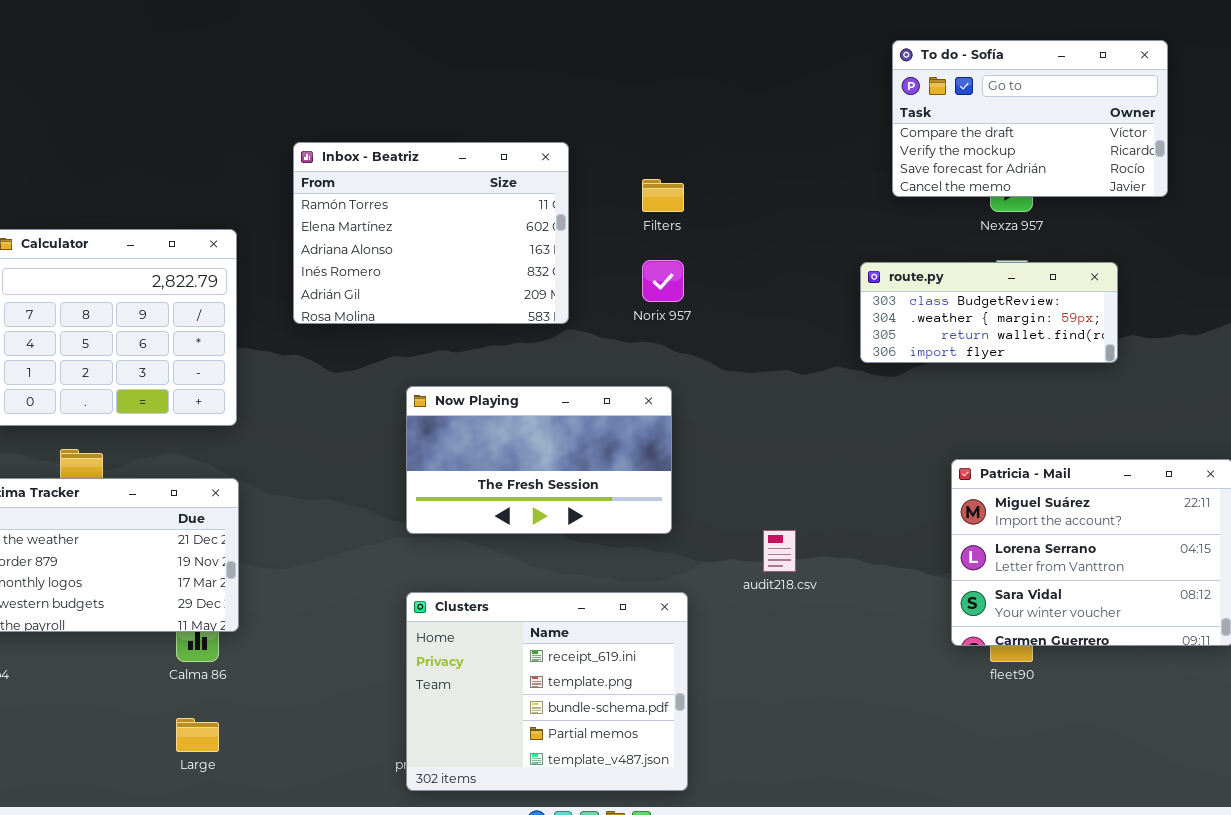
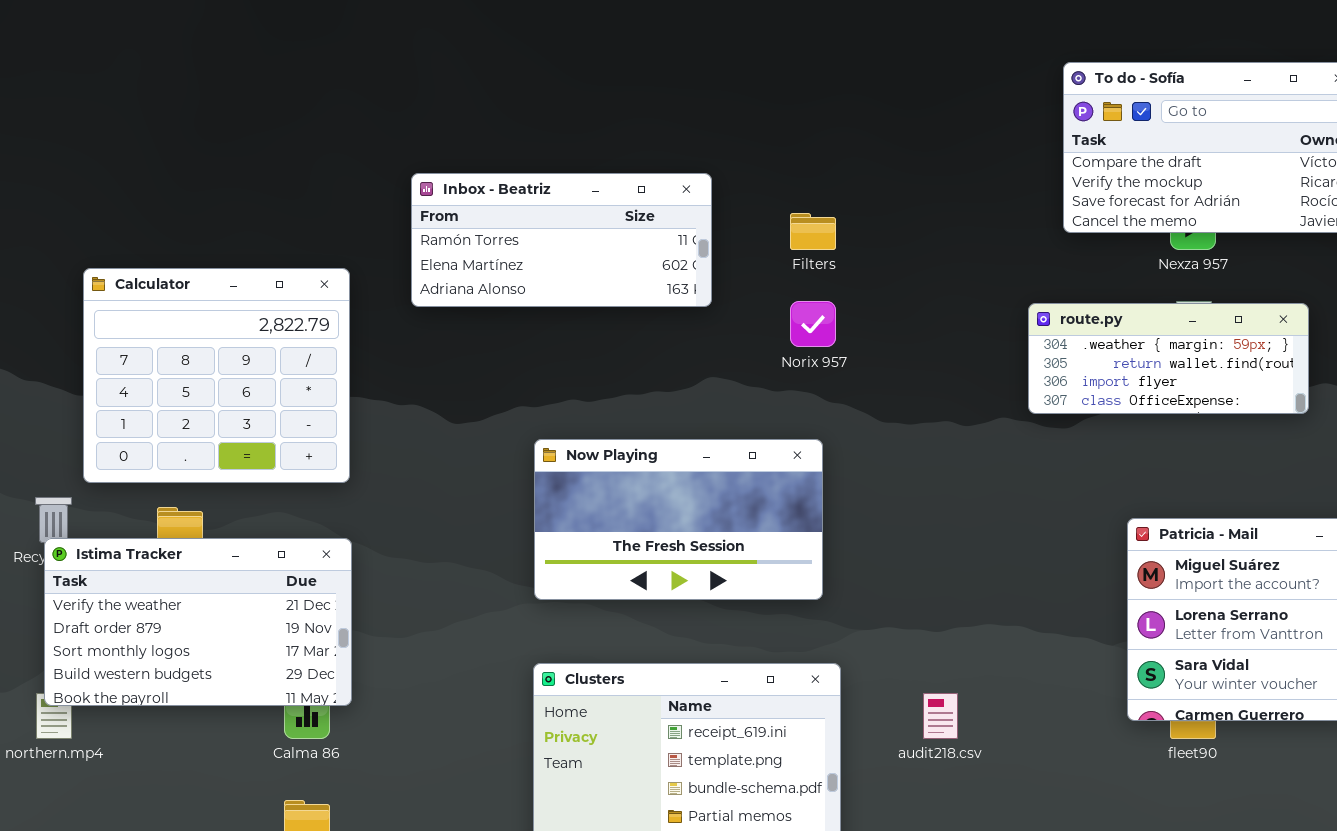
Inbox - Beatriz: [293,142,569,324] -> [411,173,712,307], resized
route.py: [860,262,1118,363] -> [1028,303,1309,414], scrolled down 1 row
audit218.csv: [763,530,796,572] -> [923,693,958,739], moved

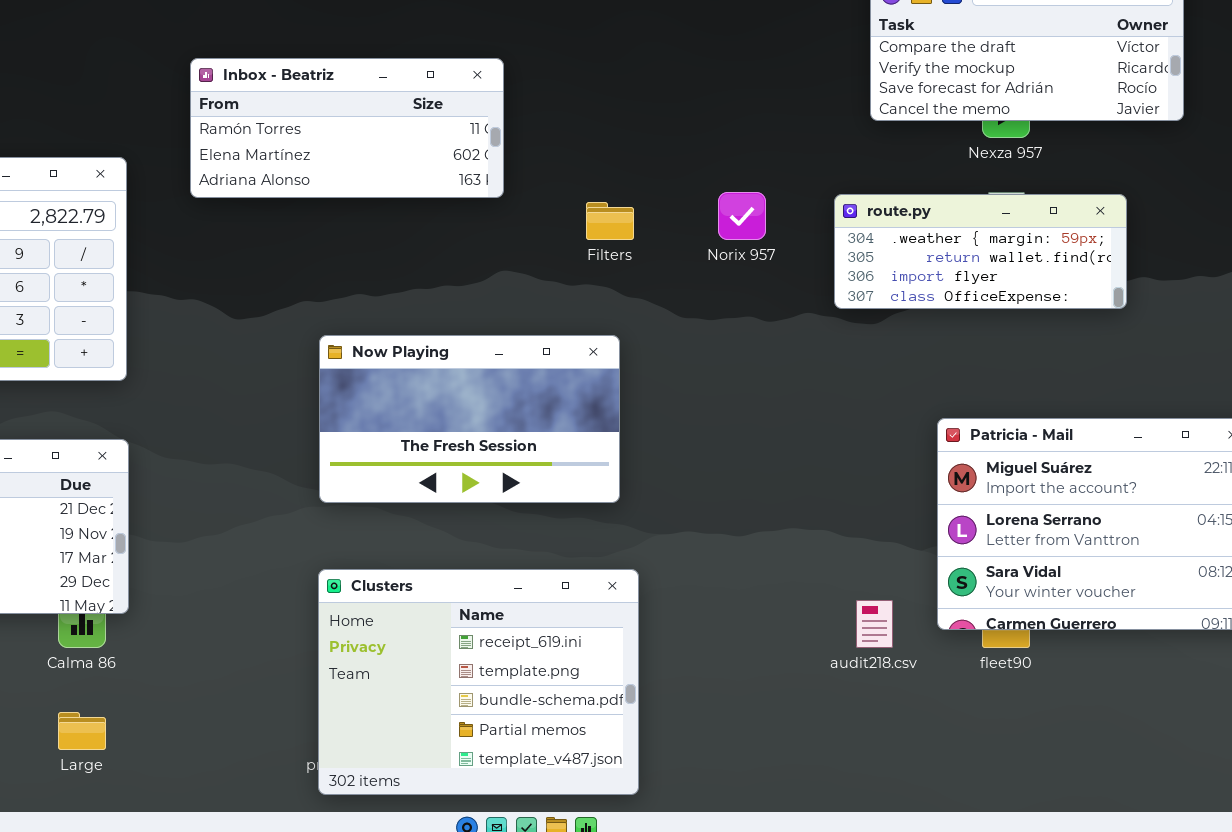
Filters: [790,213,836,250] -> [586,202,634,240], moved
Norix 957: [790,301,836,347] -> [718,192,766,240], moved
audit218.csv: [923,693,958,739] -> [856,600,893,648], moved

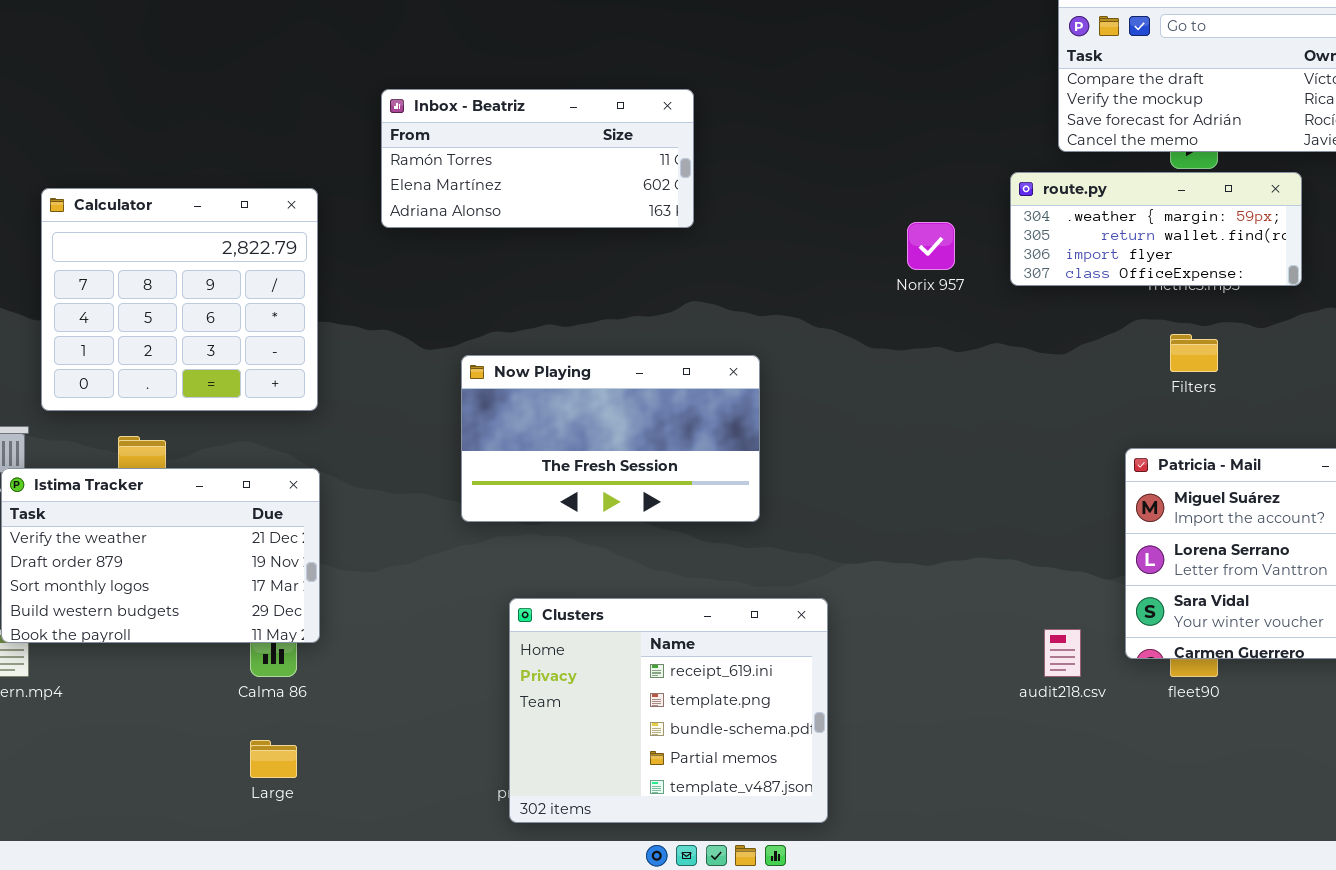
route.py: [834,194,1127,309] -> [1010,172,1302,286], moved
Filters: [586,202,634,240] -> [1170,334,1218,372], moved
Now Playing: [319,335,620,503] -> [461,355,760,522], moved

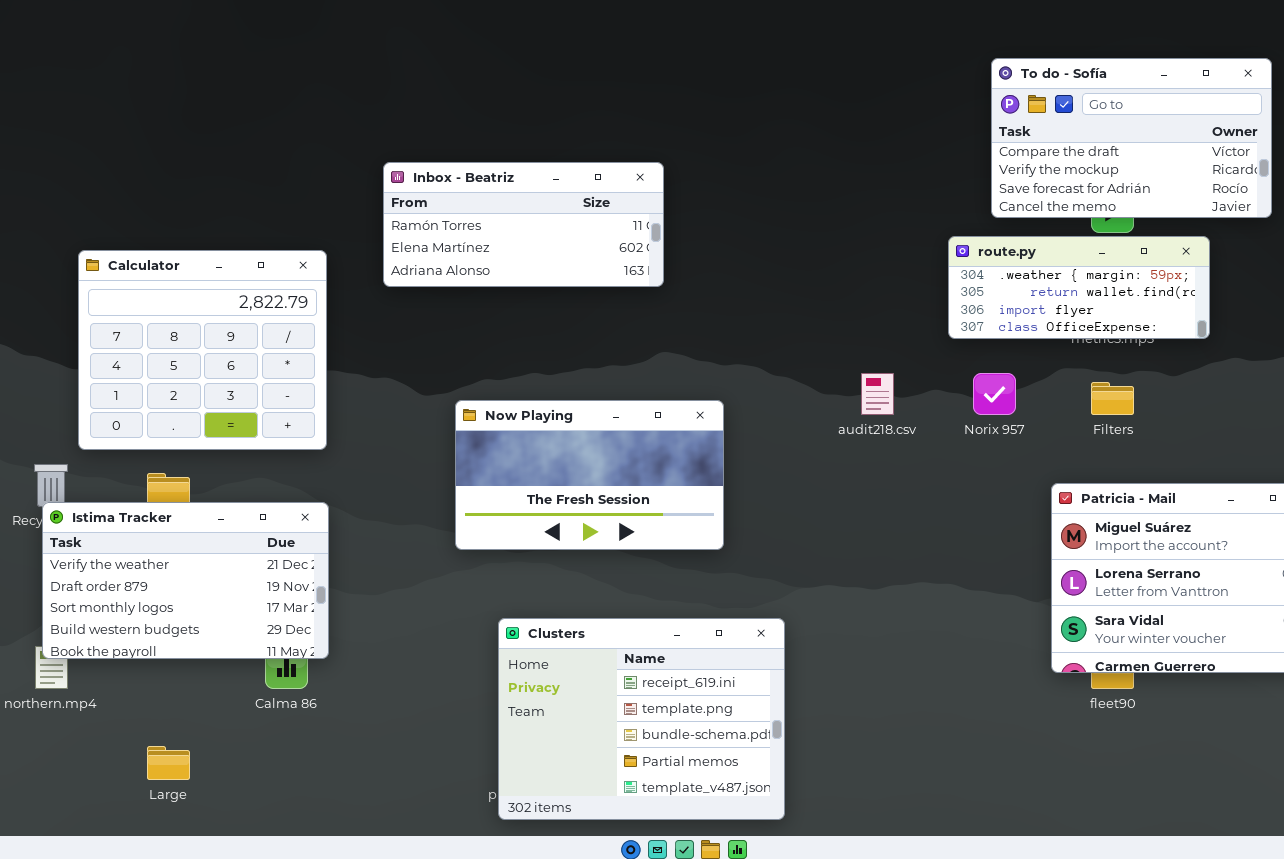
Norix 957: [907,222,955,270] -> [973,373,1016,415], moved
audit218.csv: [1044,629,1081,677] -> [861,373,894,415], moved
Large: [250,740,297,778] -> [147,746,190,780], moved

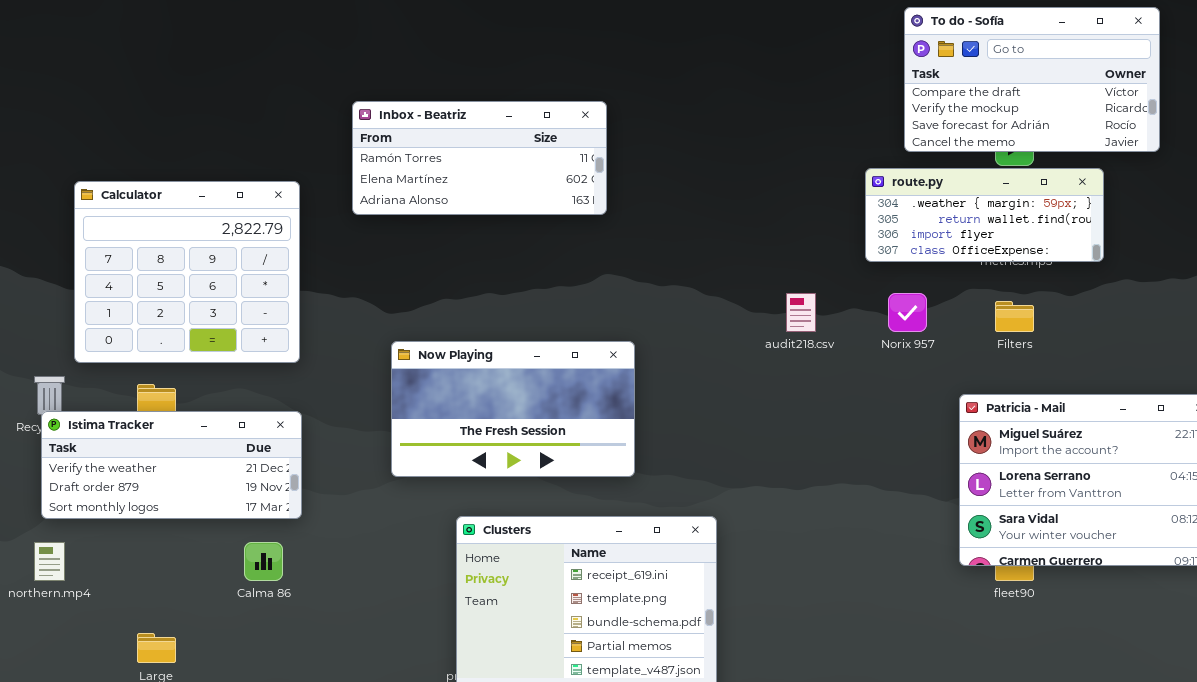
Now Playing: [455,400,724,550] -> [391,341,635,477], moved
Istima Tracker: [42,502,329,659] -> [41,411,302,519], resized

